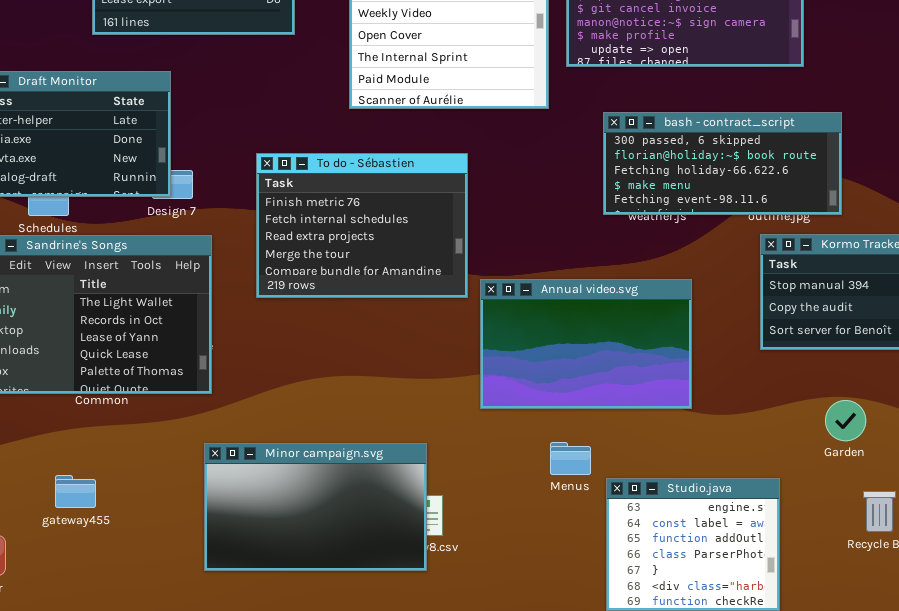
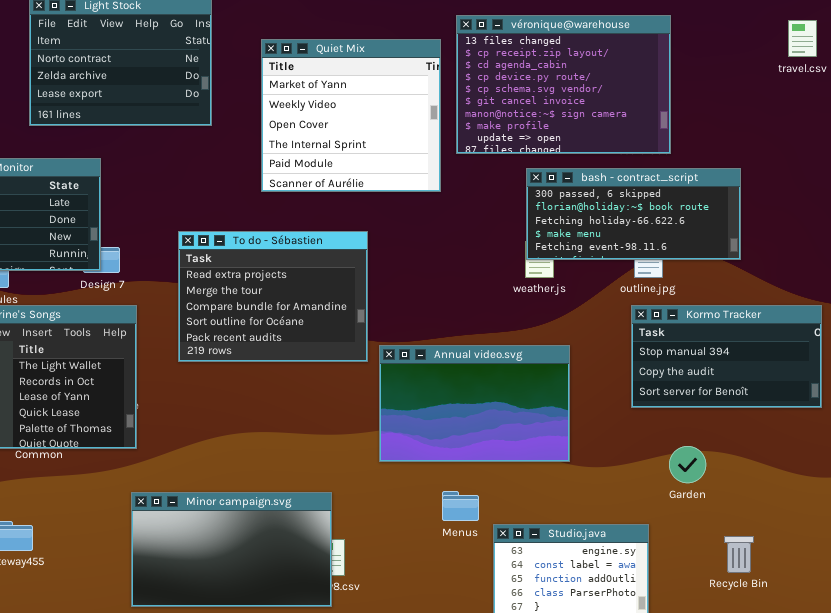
bash - contract_script: [603,112,842,215] -> [526,168,741,260], moved
To do - Sébastien: [256,153,468,298] -> [178,231,368,362], scrolled down 2 rows
Garden: [825,400,866,441] -> [669,446,706,483], moved

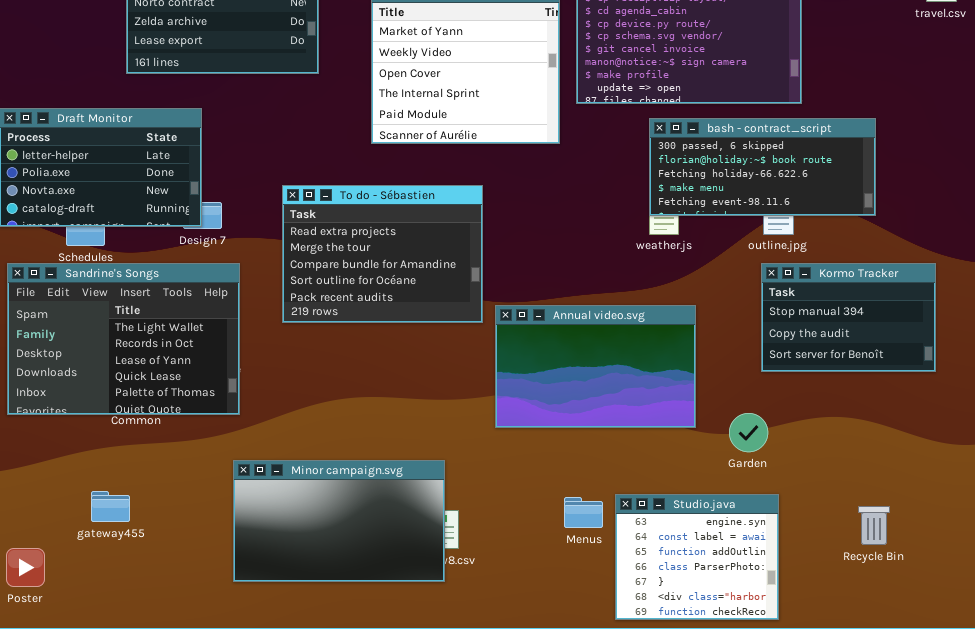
Kormo Tracker: [631,305,822,408] -> [761,263,936,372], resized
Garden: [669,446,706,483] -> [729,413,768,452], moved
Menus: [442,491,479,521] -> [564,497,603,528], moved

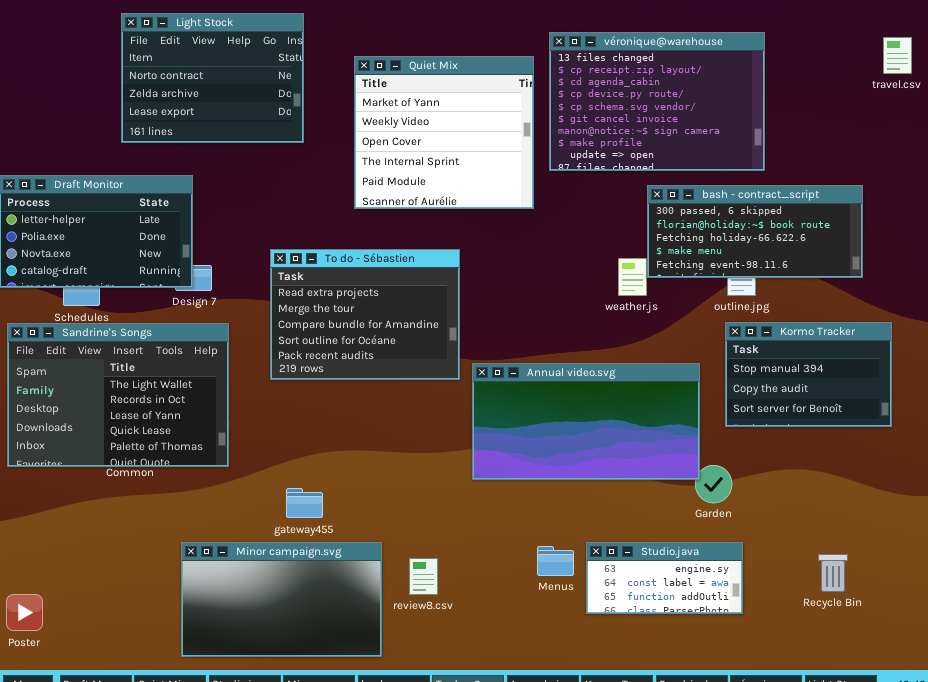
bash - contract_script: [649,118,876,216] -> [647,185,863,278], moved
Annual video.svg: [495,305,696,428] -> [472,363,700,480], resized
Minor campaign.svg: [233,460,445,582] -> [181,542,382,657], moved
gateway455: [91,491,130,522] -> [286,488,323,518], moved
Studio.java: [615,494,779,620] -> [586,542,743,614], resized

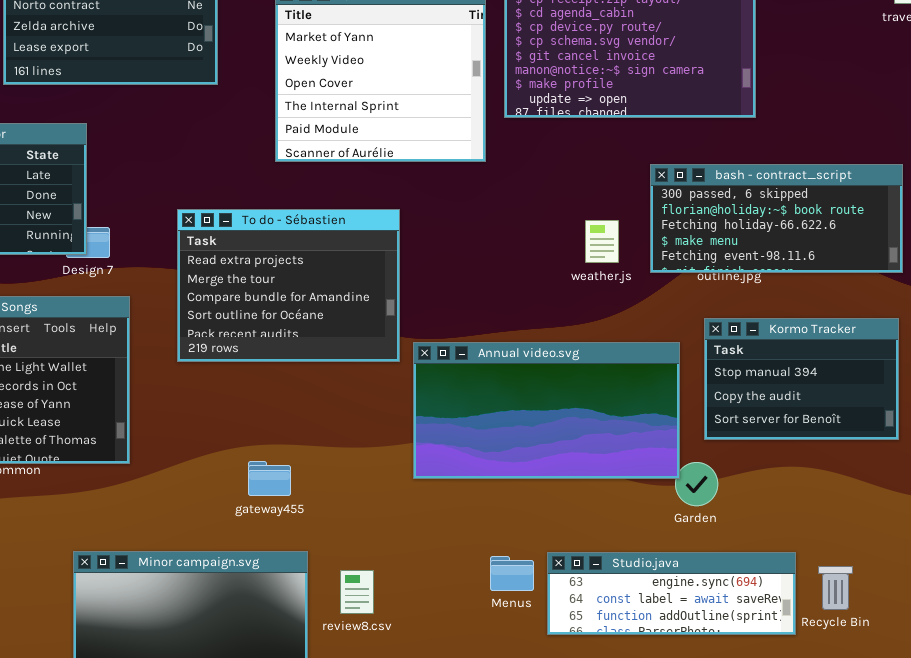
bash - contract_script: [647,185,863,278] -> [650,164,903,273], moved
Kormo Tracker: [725,322,892,427] -> [704,318,899,440], moved
gateway455: [286,488,323,518] -> [248,461,291,496], moved
Studio.java: [586,542,743,614] -> [547,552,796,635], resized

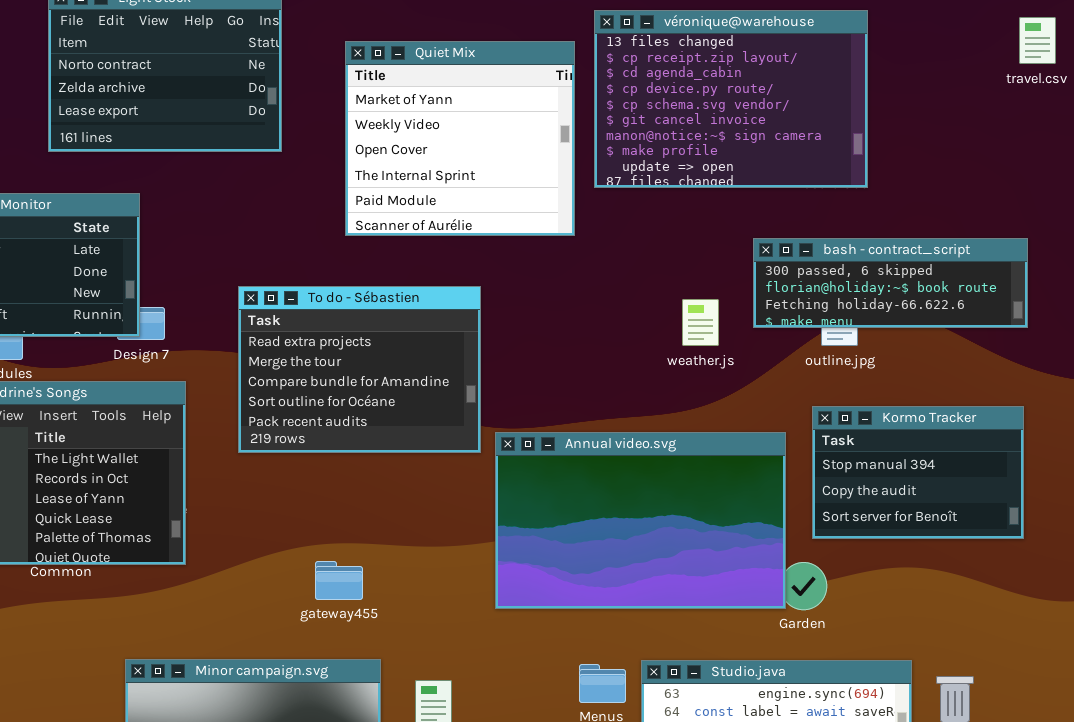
bash - contract_script: [650,164,903,273] -> [753,238,1028,328], resized
Annual video.svg: [413,342,680,479] -> [495,432,786,609], resized

